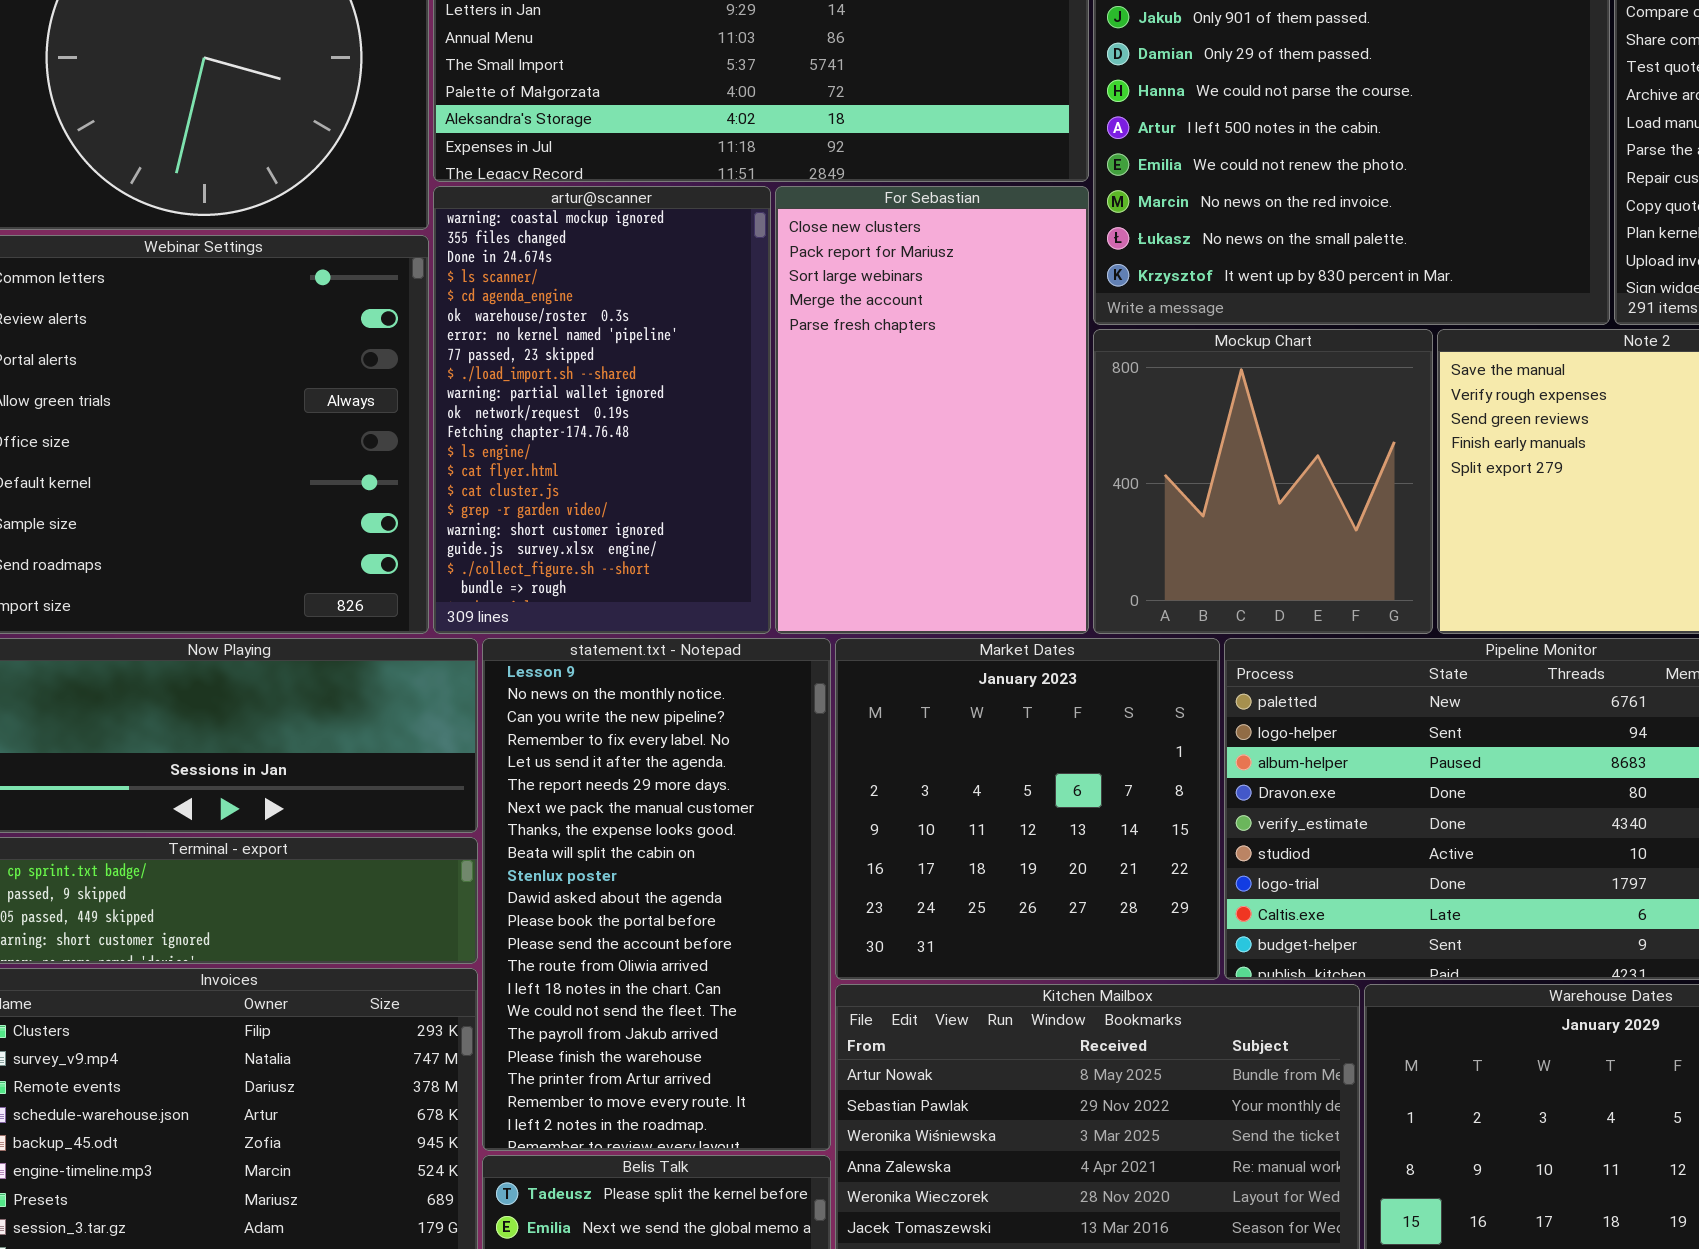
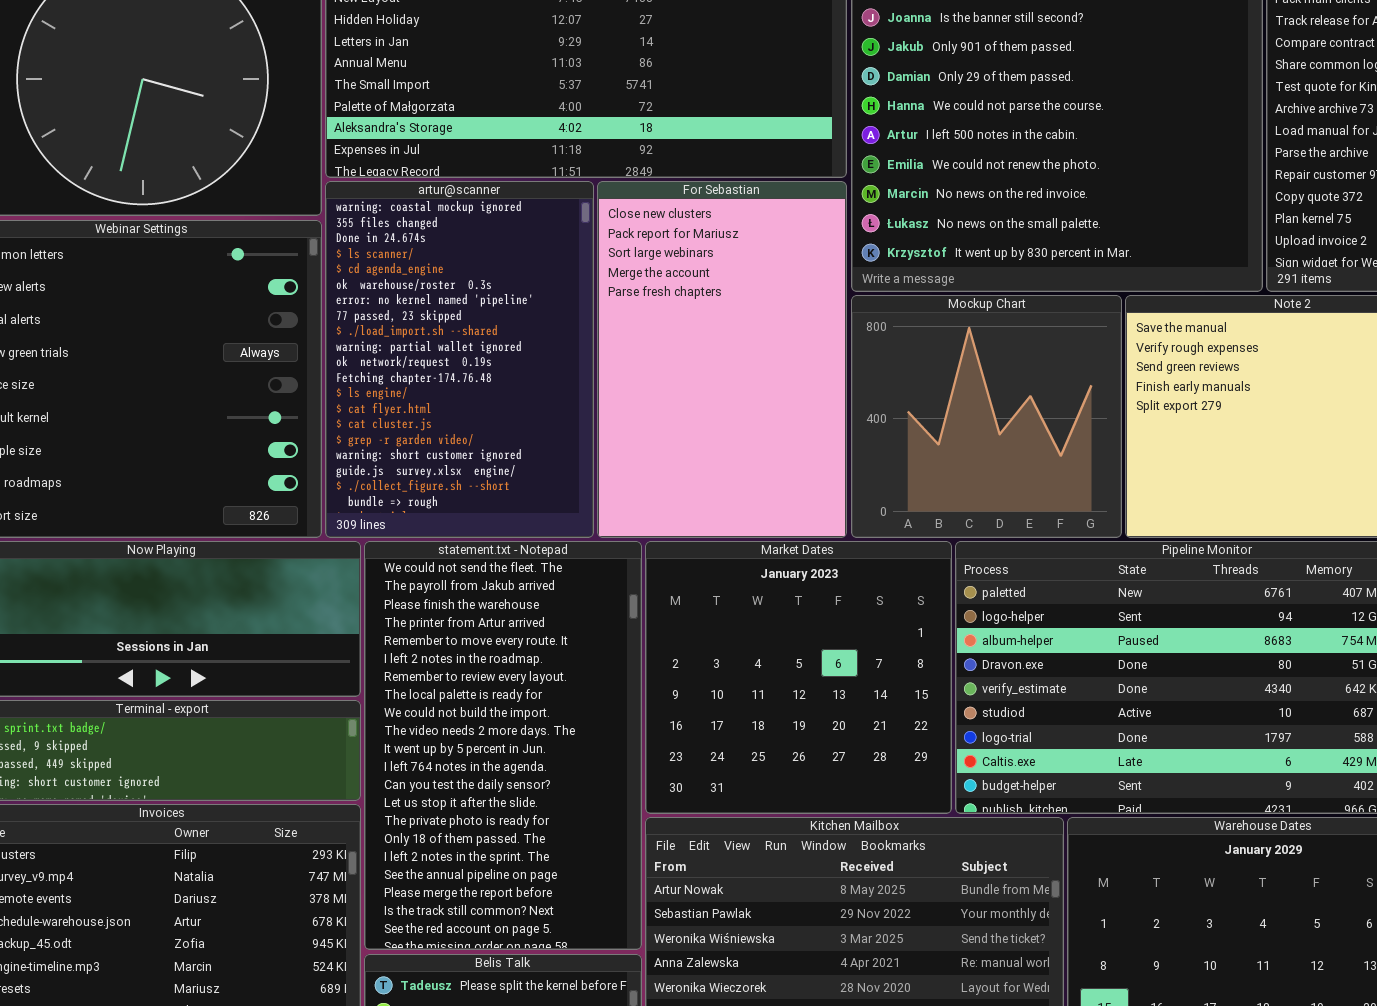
statement.txt - Notepad: [482,638,831,1151] -> [364,541,642,950], scrolled down 15 rows

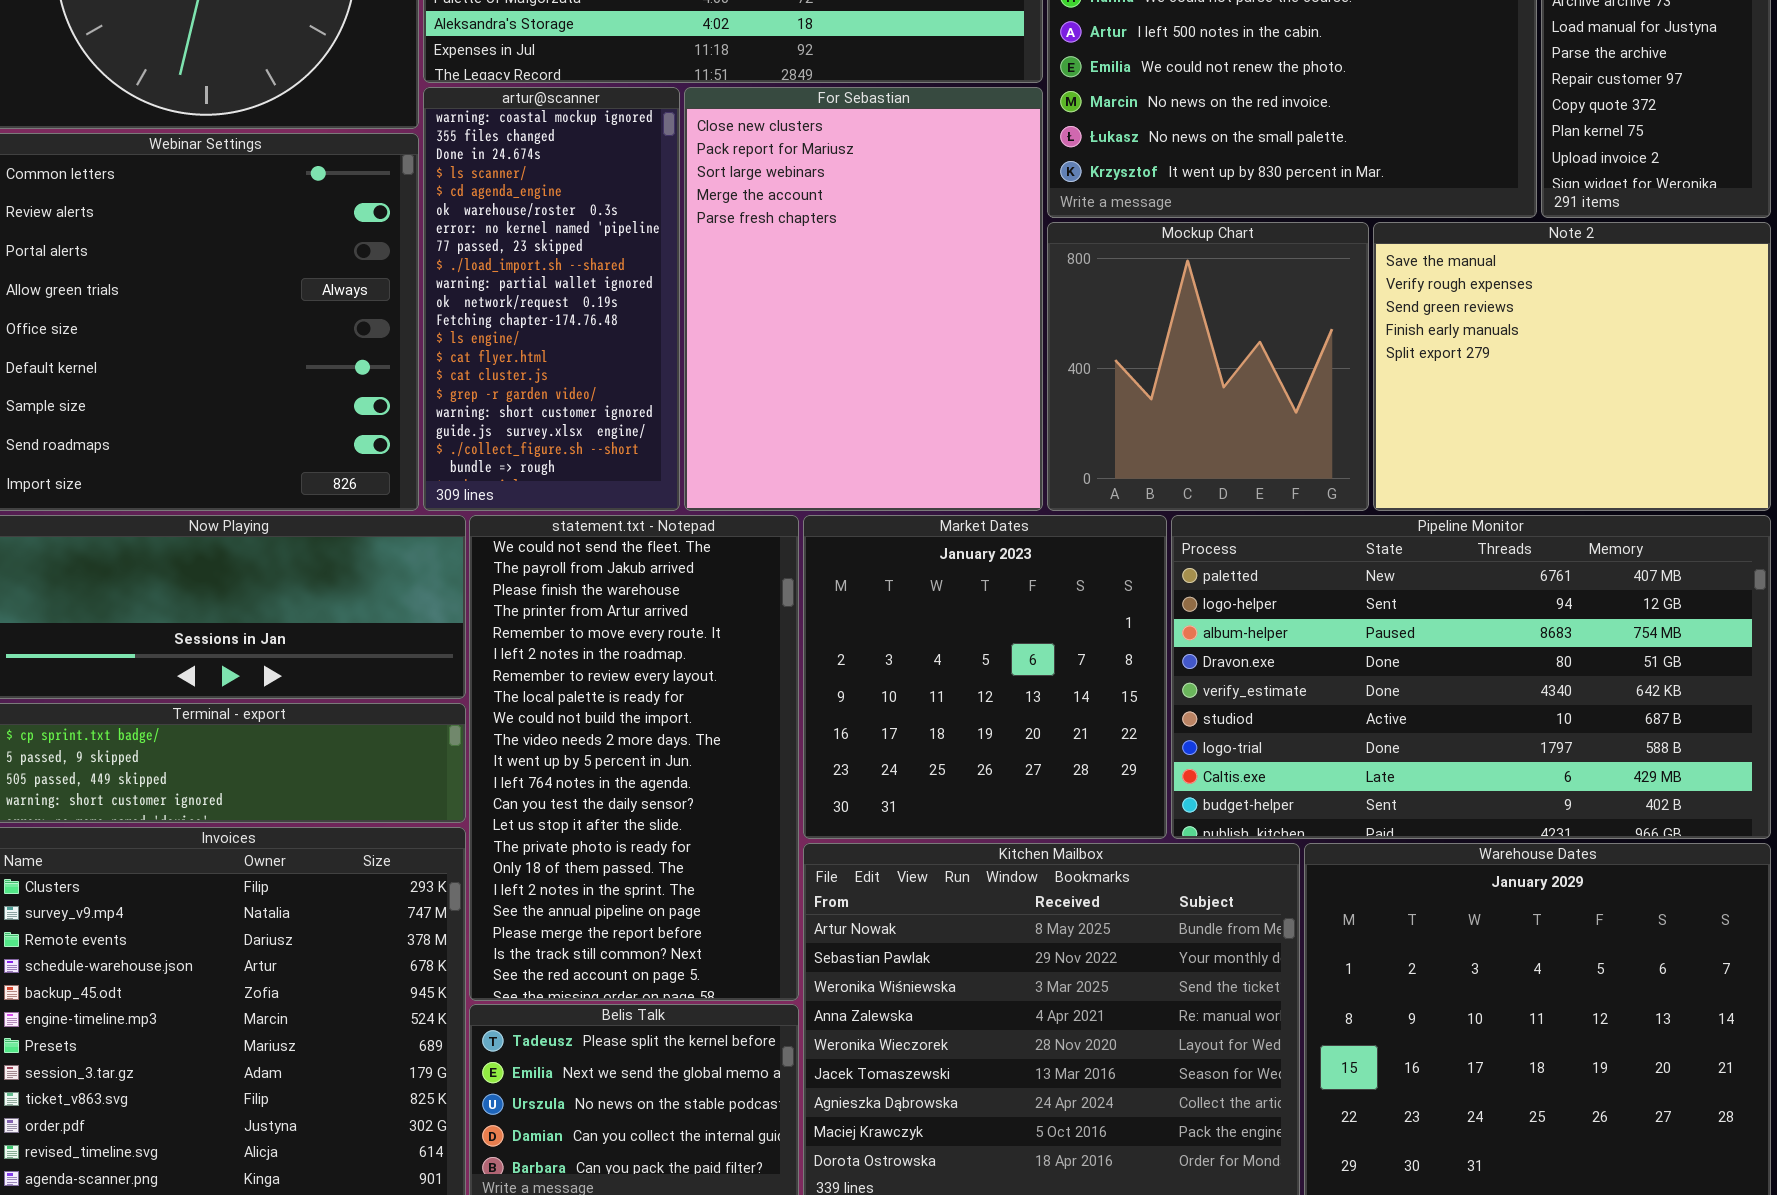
artur@scanner: [325,181,594,538] -> [423,87,680,511], resized
For Sebastian: [597,181,847,538] -> [684,87,1043,511], resized

